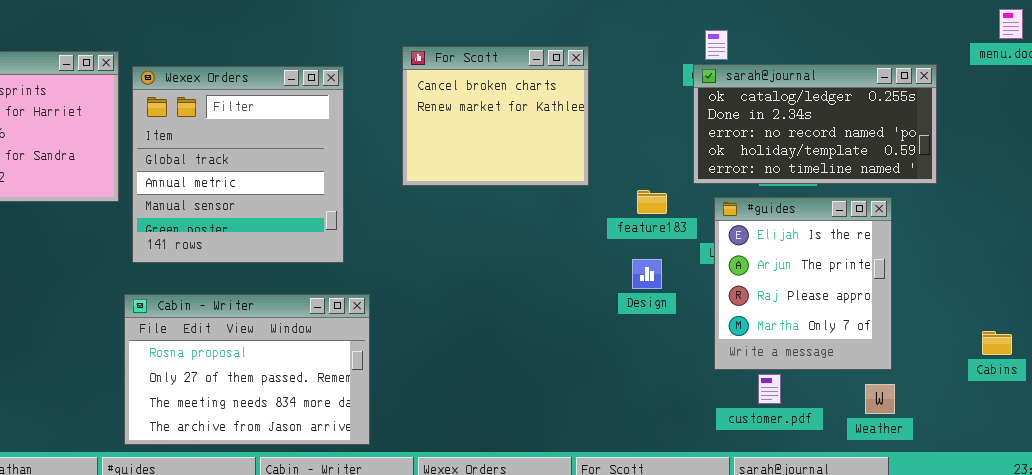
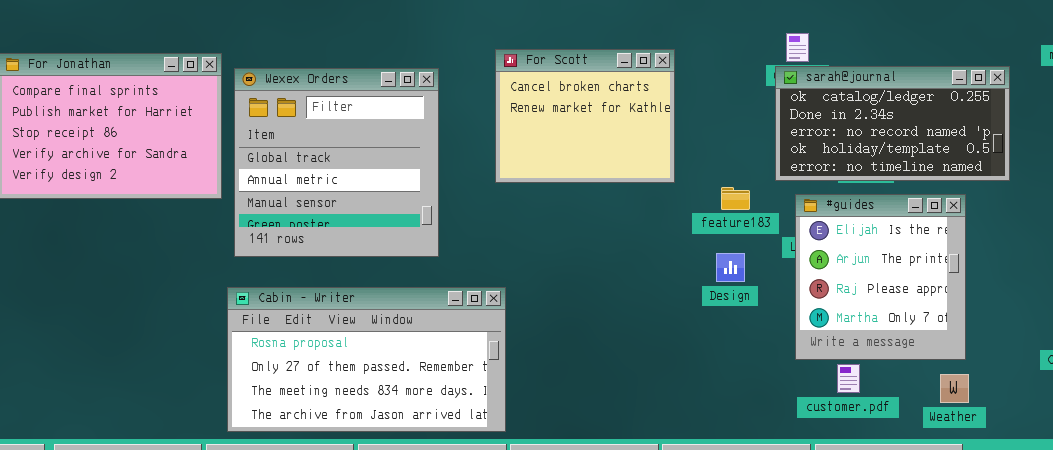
Cabin - Writer: [124,294,370,445] -> [227,287,506,432], resized

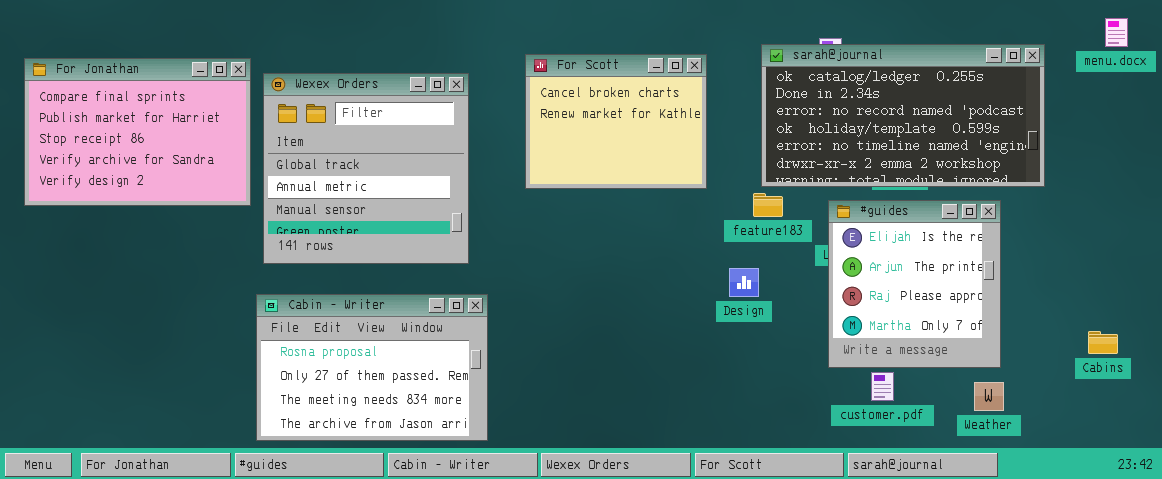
sarah@journal: [775,66,1010,181] -> [761,44,1045,187], resized
Design: [716,253,745,282] -> [729,268,759,297], moved
Cabin - Writer: [227,287,506,432] -> [256,294,488,441], resized

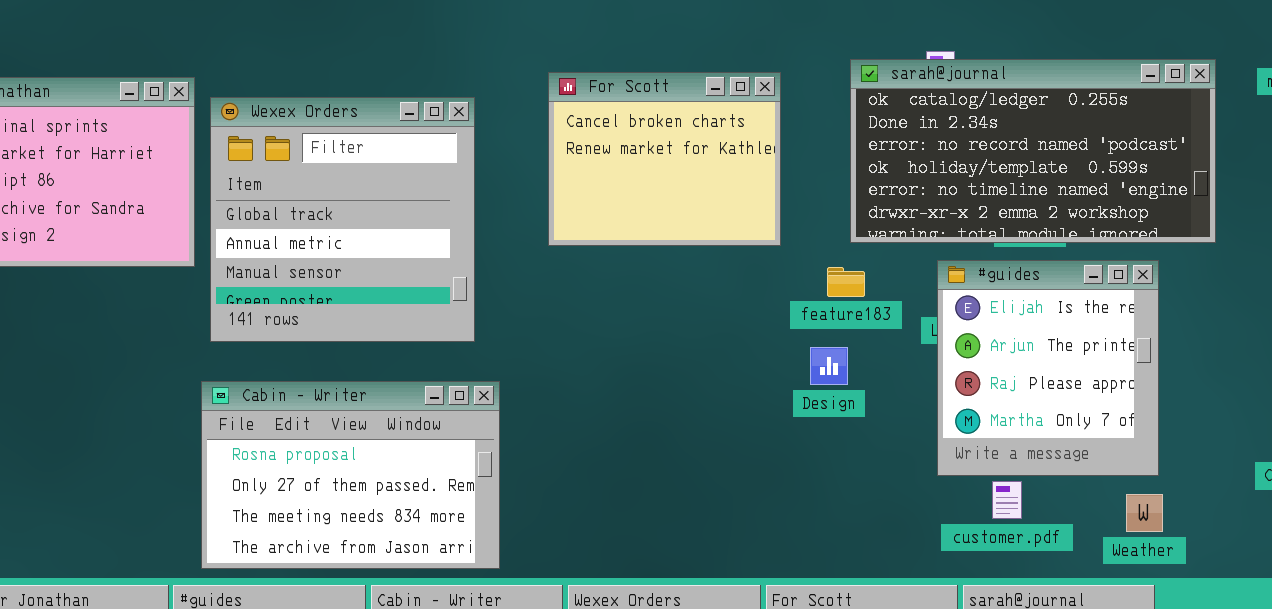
feature183: [753,193,783,217] -> [827,267,865,297], moved

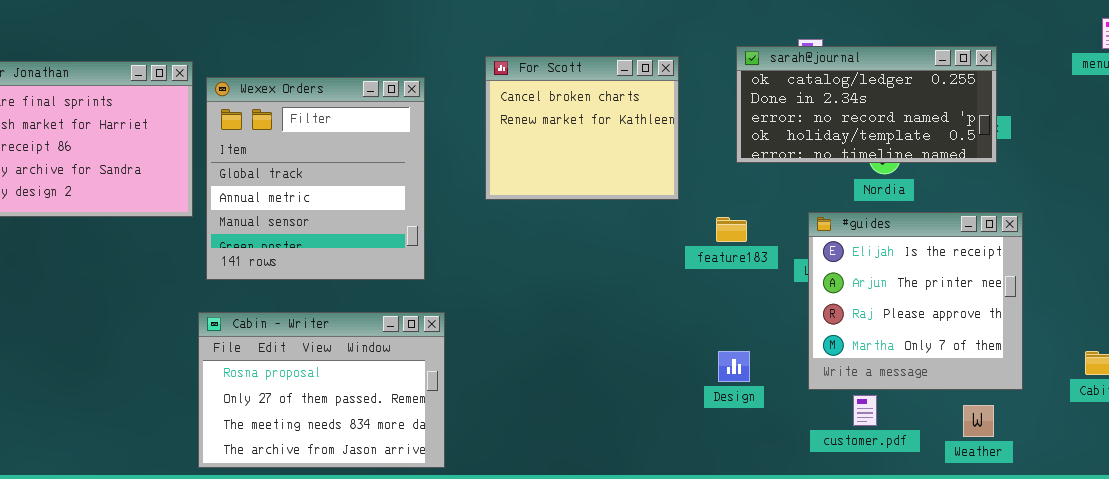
sarah@journal: [850,59,1216,243] -> [736,46,997,163], resized
#guides: [937,260,1159,476] -> [808,212,1023,390], resized
Design: [810,347,848,385] -> [718,351,750,382], moved

